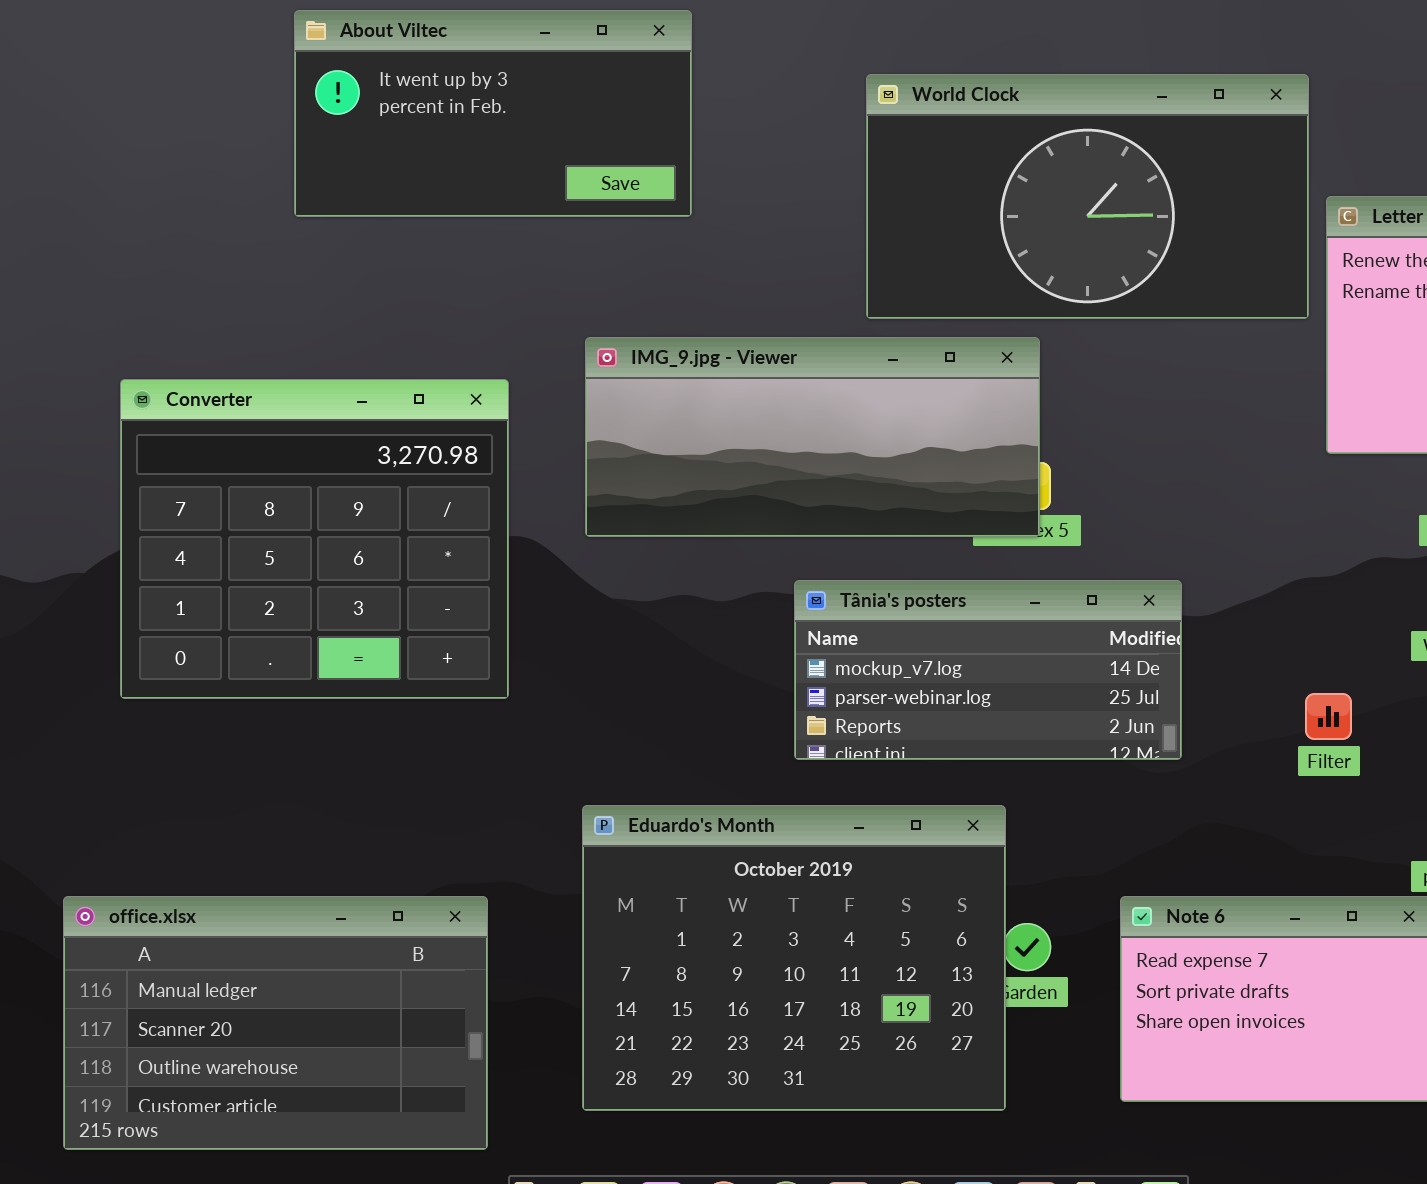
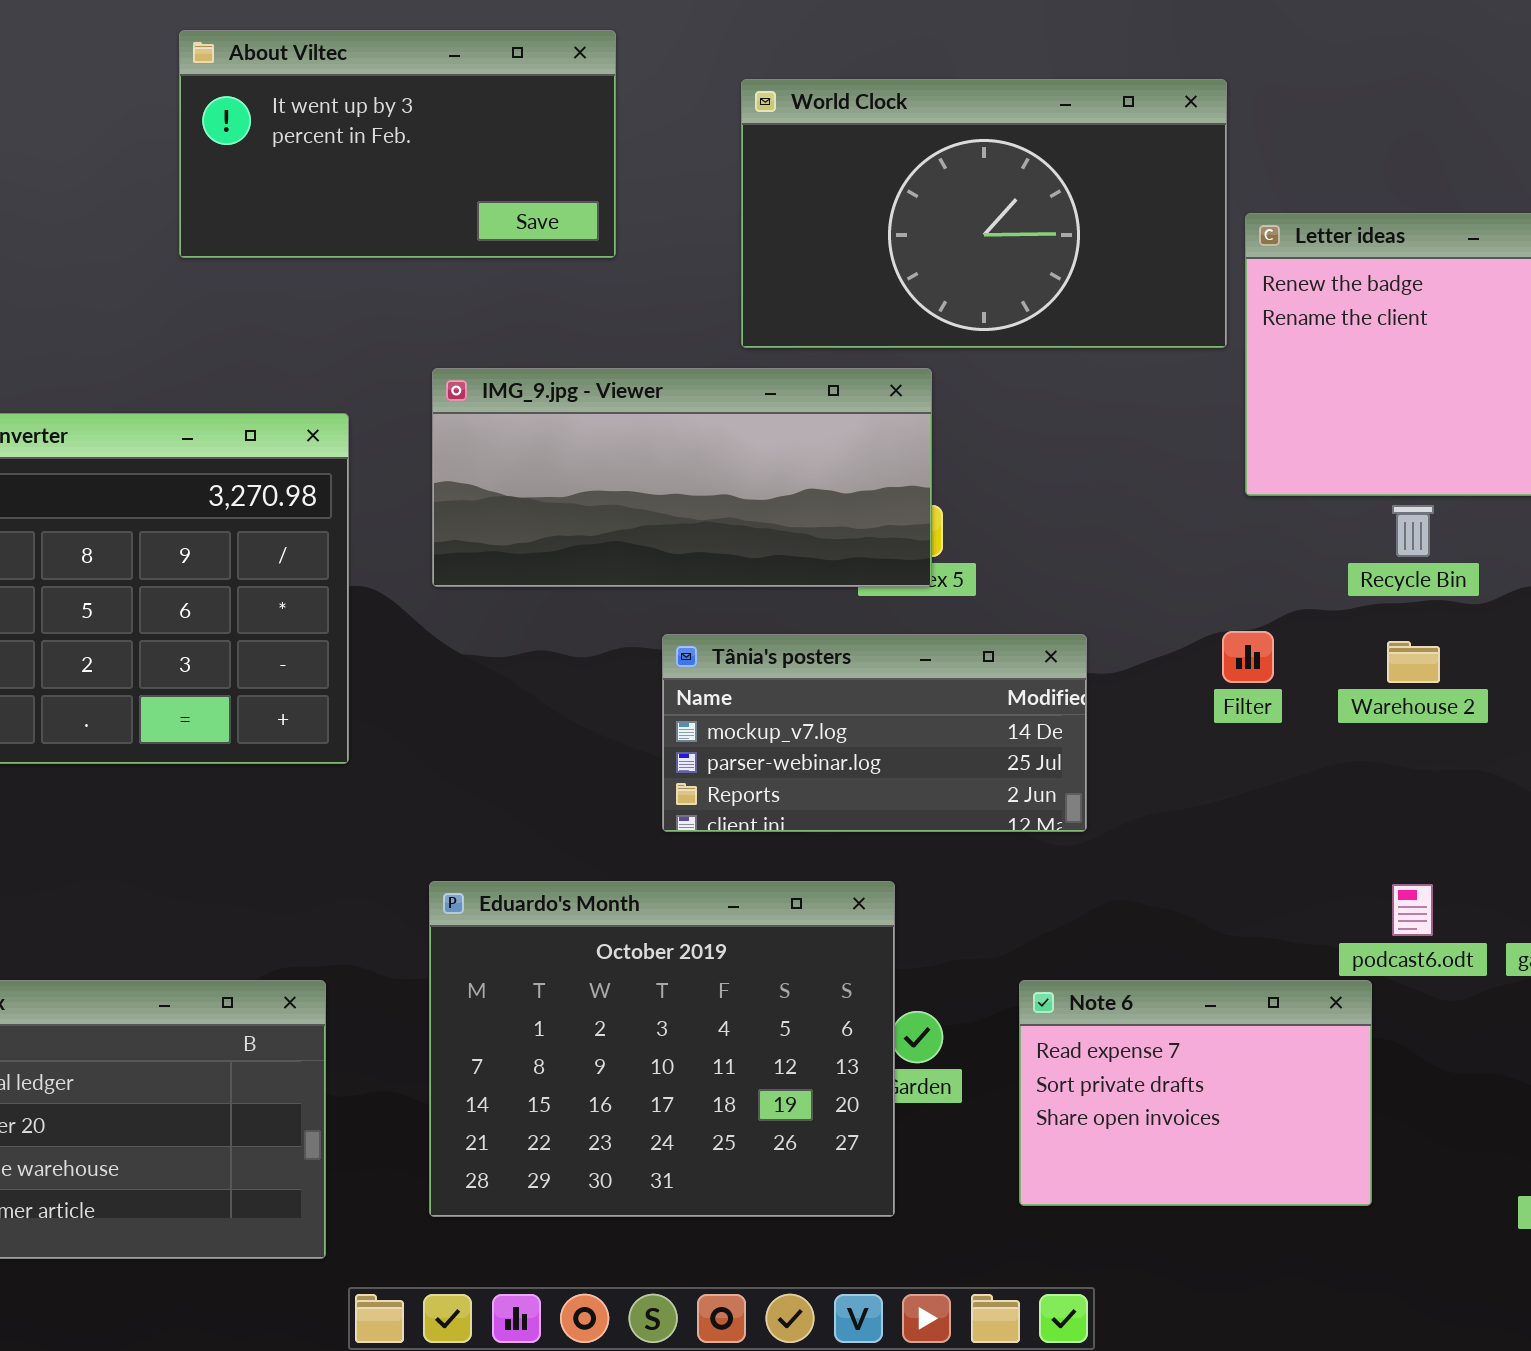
About Viltec: [294,10,692,217] -> [179,30,616,258], moved
Filter: [1305,693,1352,740] -> [1222,631,1274,683], moved

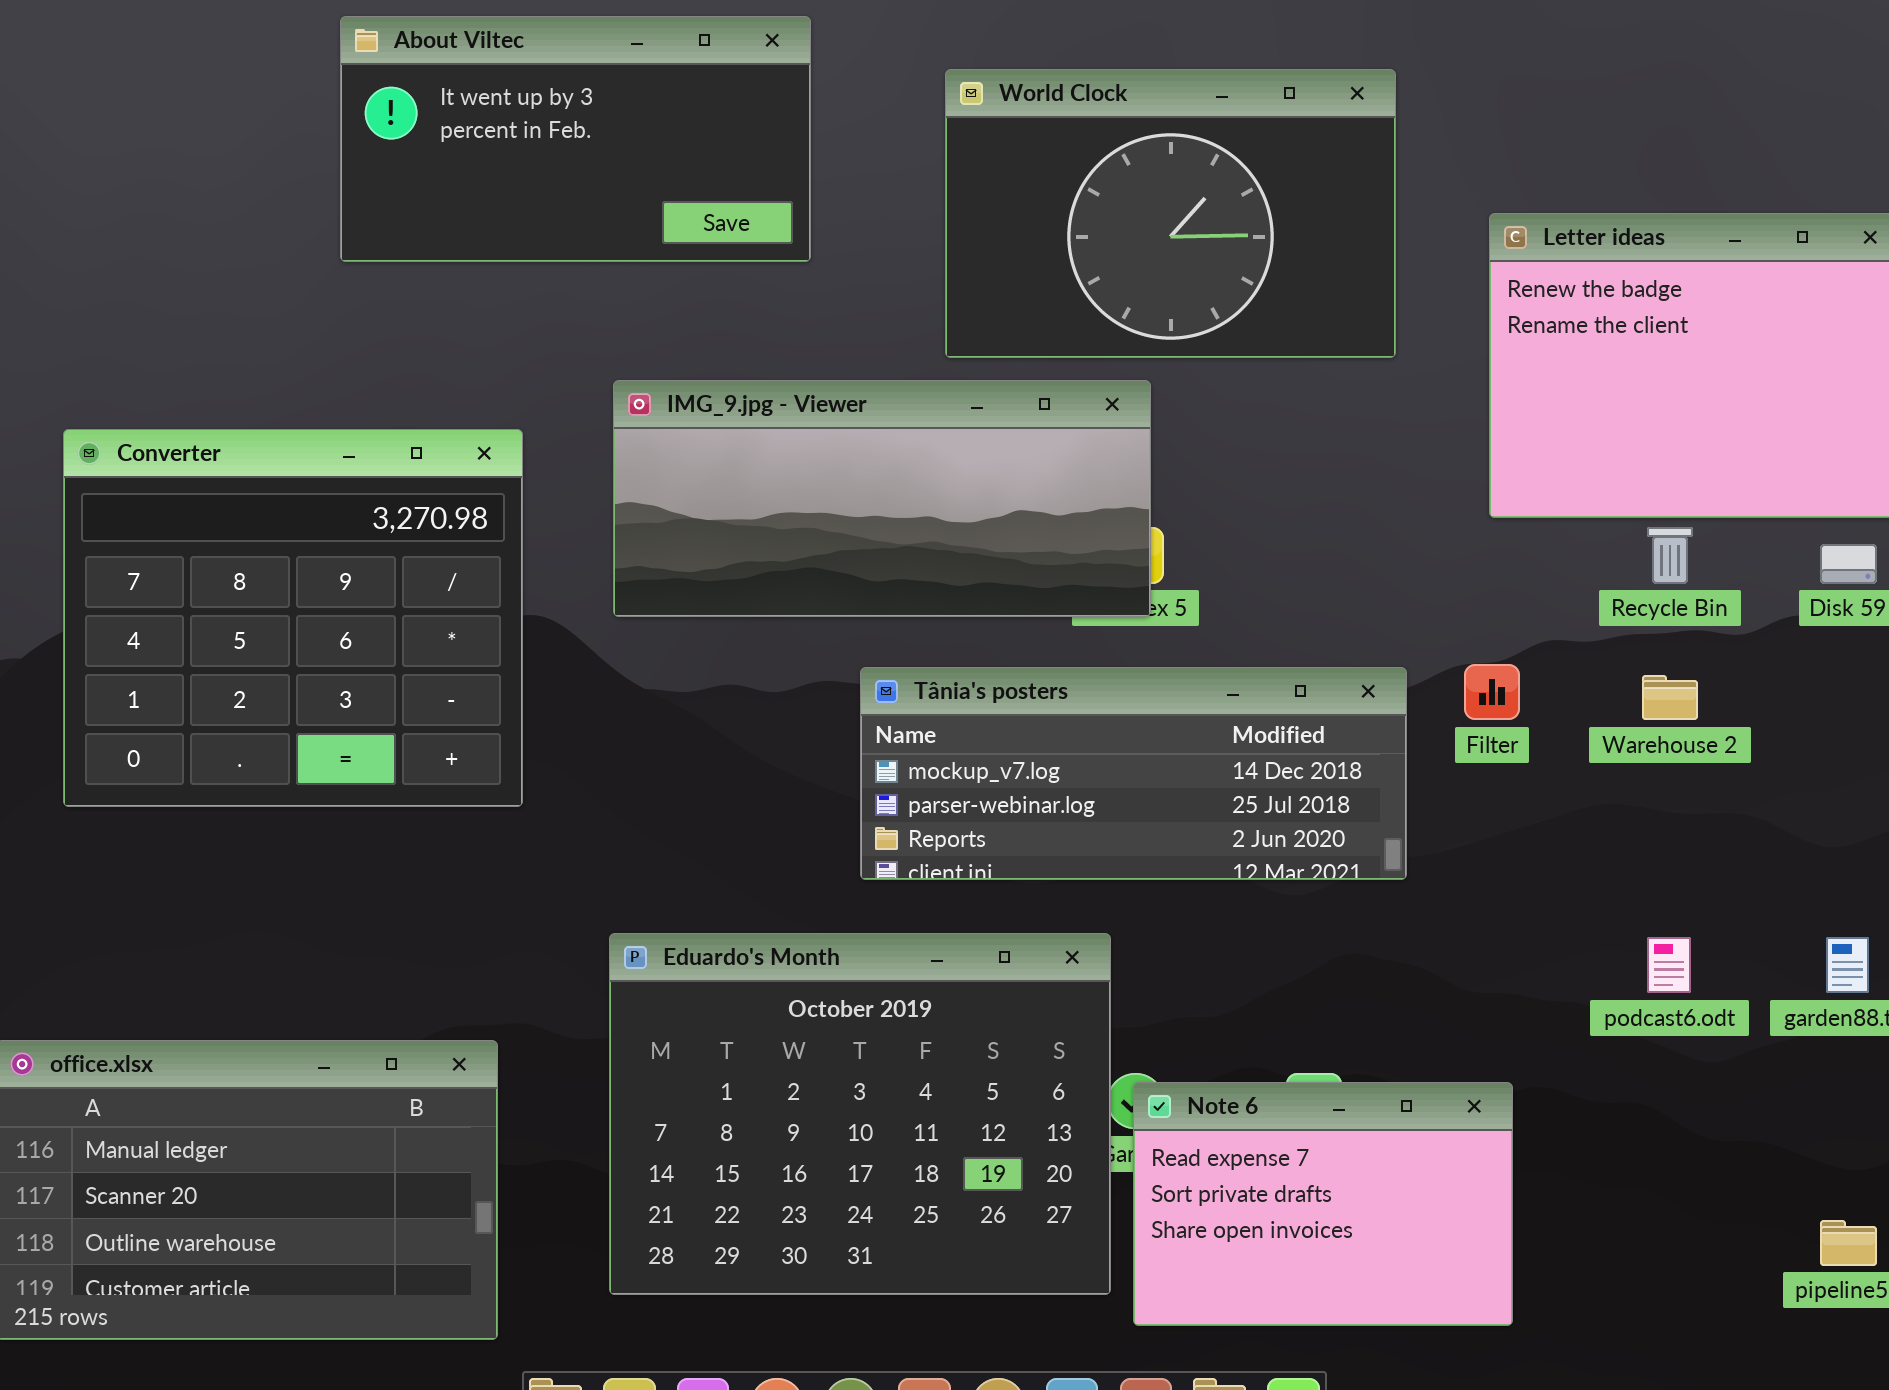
World Clock: [741,79,1227,348] -> [945,69,1396,358], resized
Tânia's posters: [662,634,1087,832] -> [860,667,1407,880], resized
Note 6: [1019,980,1372,1206] -> [1133,1082,1513,1326], moved

